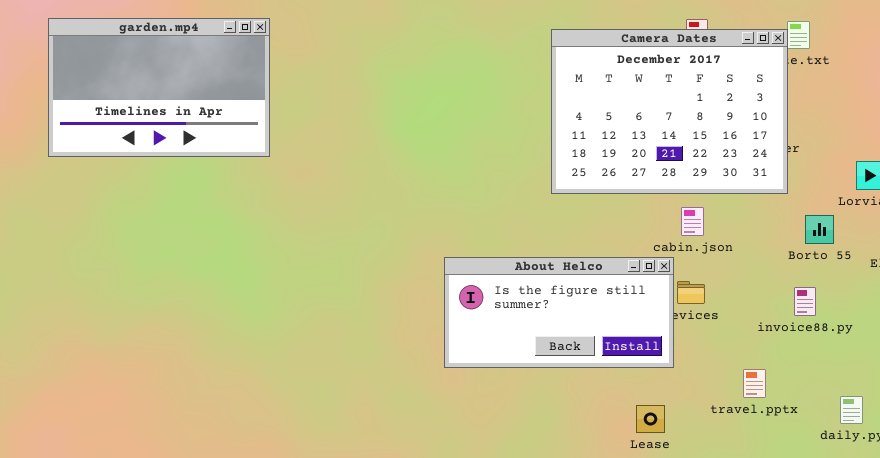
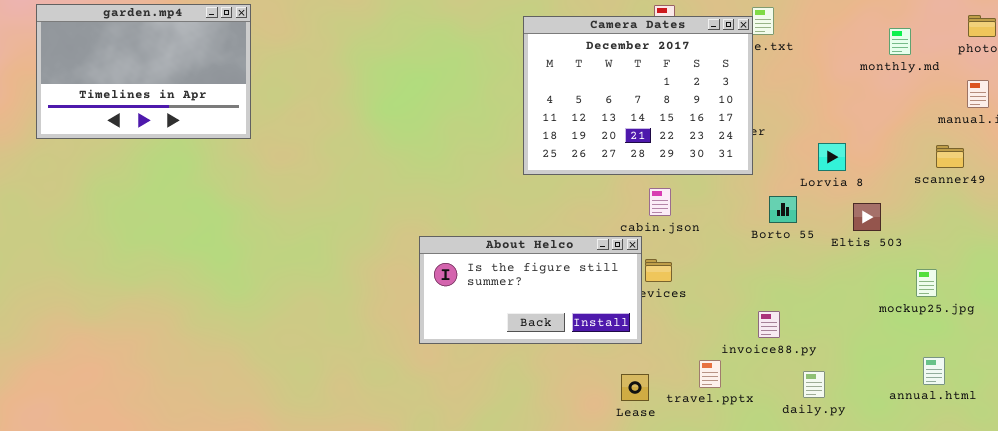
invoice88.py: [794,287,816,316] -> [758,311,780,338], moved
travel.pptx: [743,369,766,398] -> [699,360,721,388], moved
Lease: [636,405,665,433] -> [621,374,649,401], moved

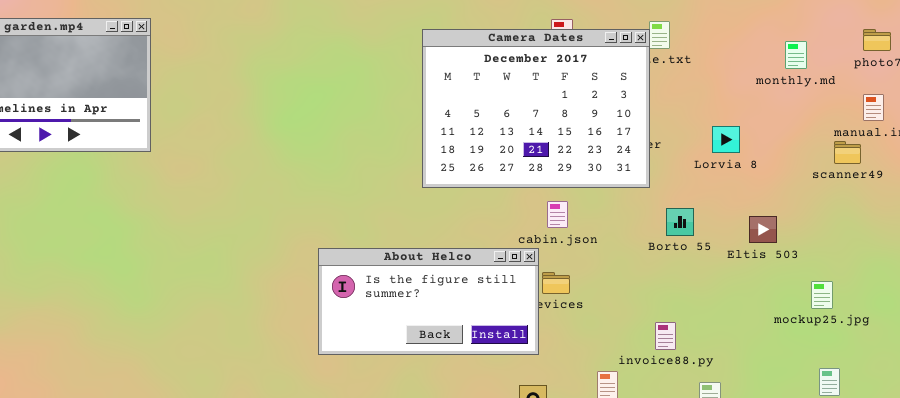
Lorvia 8: [818,143,846,171] -> [712,126,740,153], moved
scanner49: [936,145,964,168] -> [834,141,861,164], moved

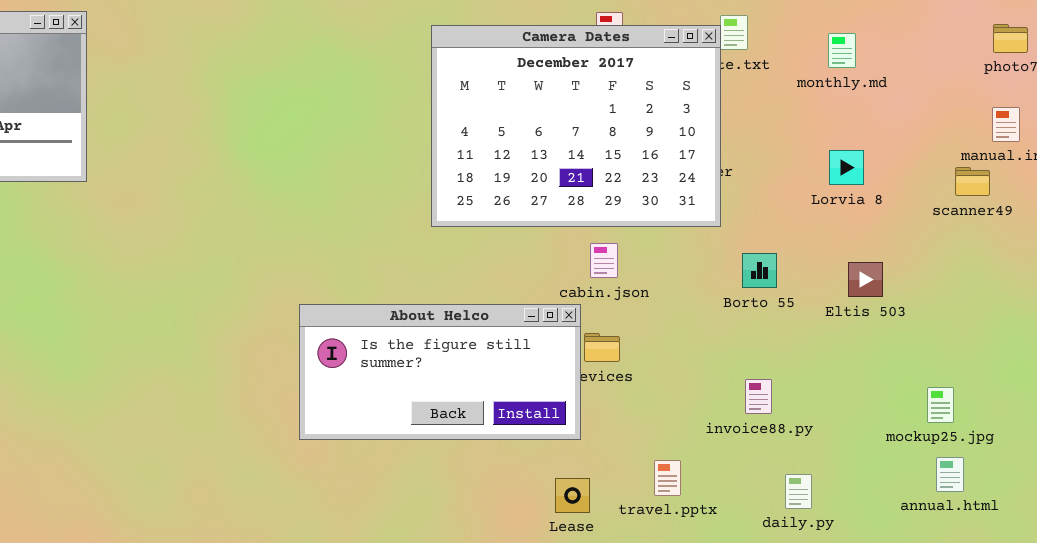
monthly.md: [785,41,807,69] -> [828,33,856,68], moved
Lorvia 8: [712,126,740,153] -> [829,150,864,185], moved
mockup25.jpg: [811,281,833,309] -> [927,387,954,423], moved
invoice88.py: [655,322,676,350] -> [745,379,772,414], moved

